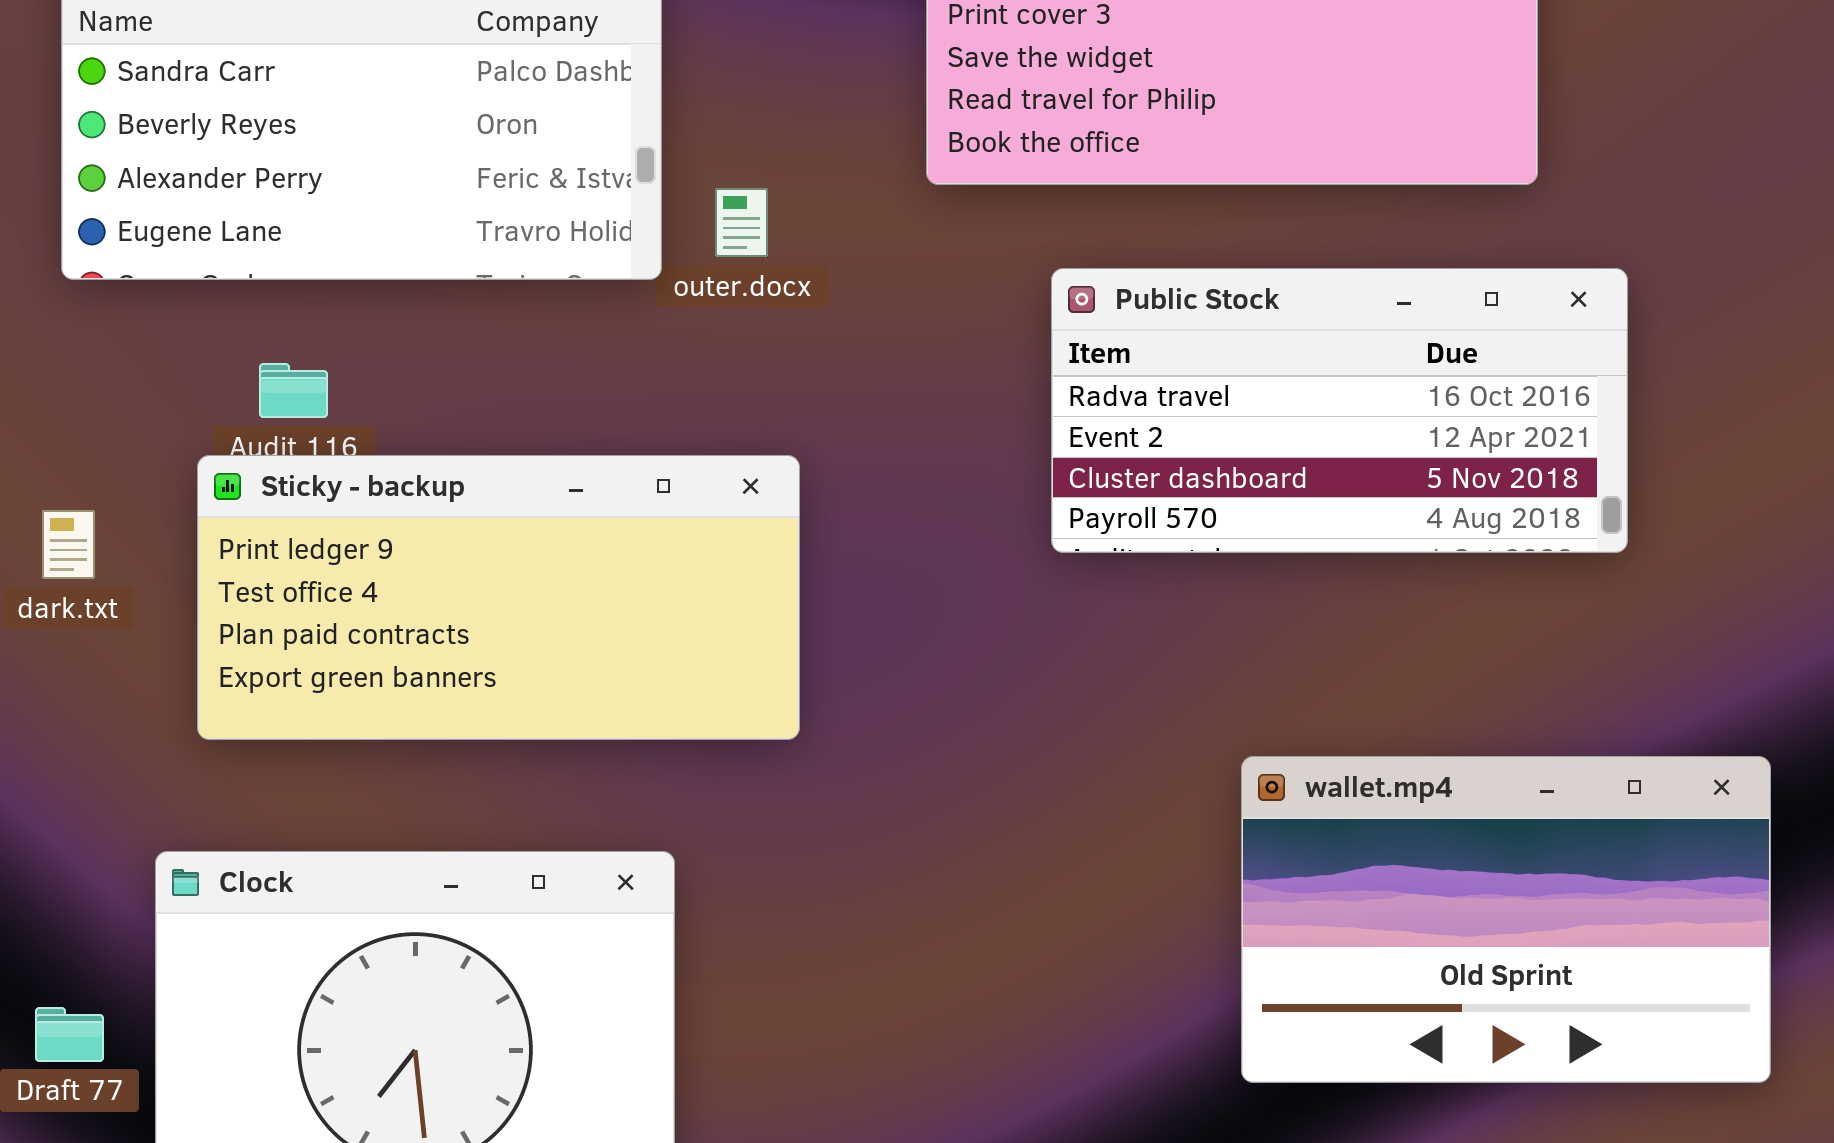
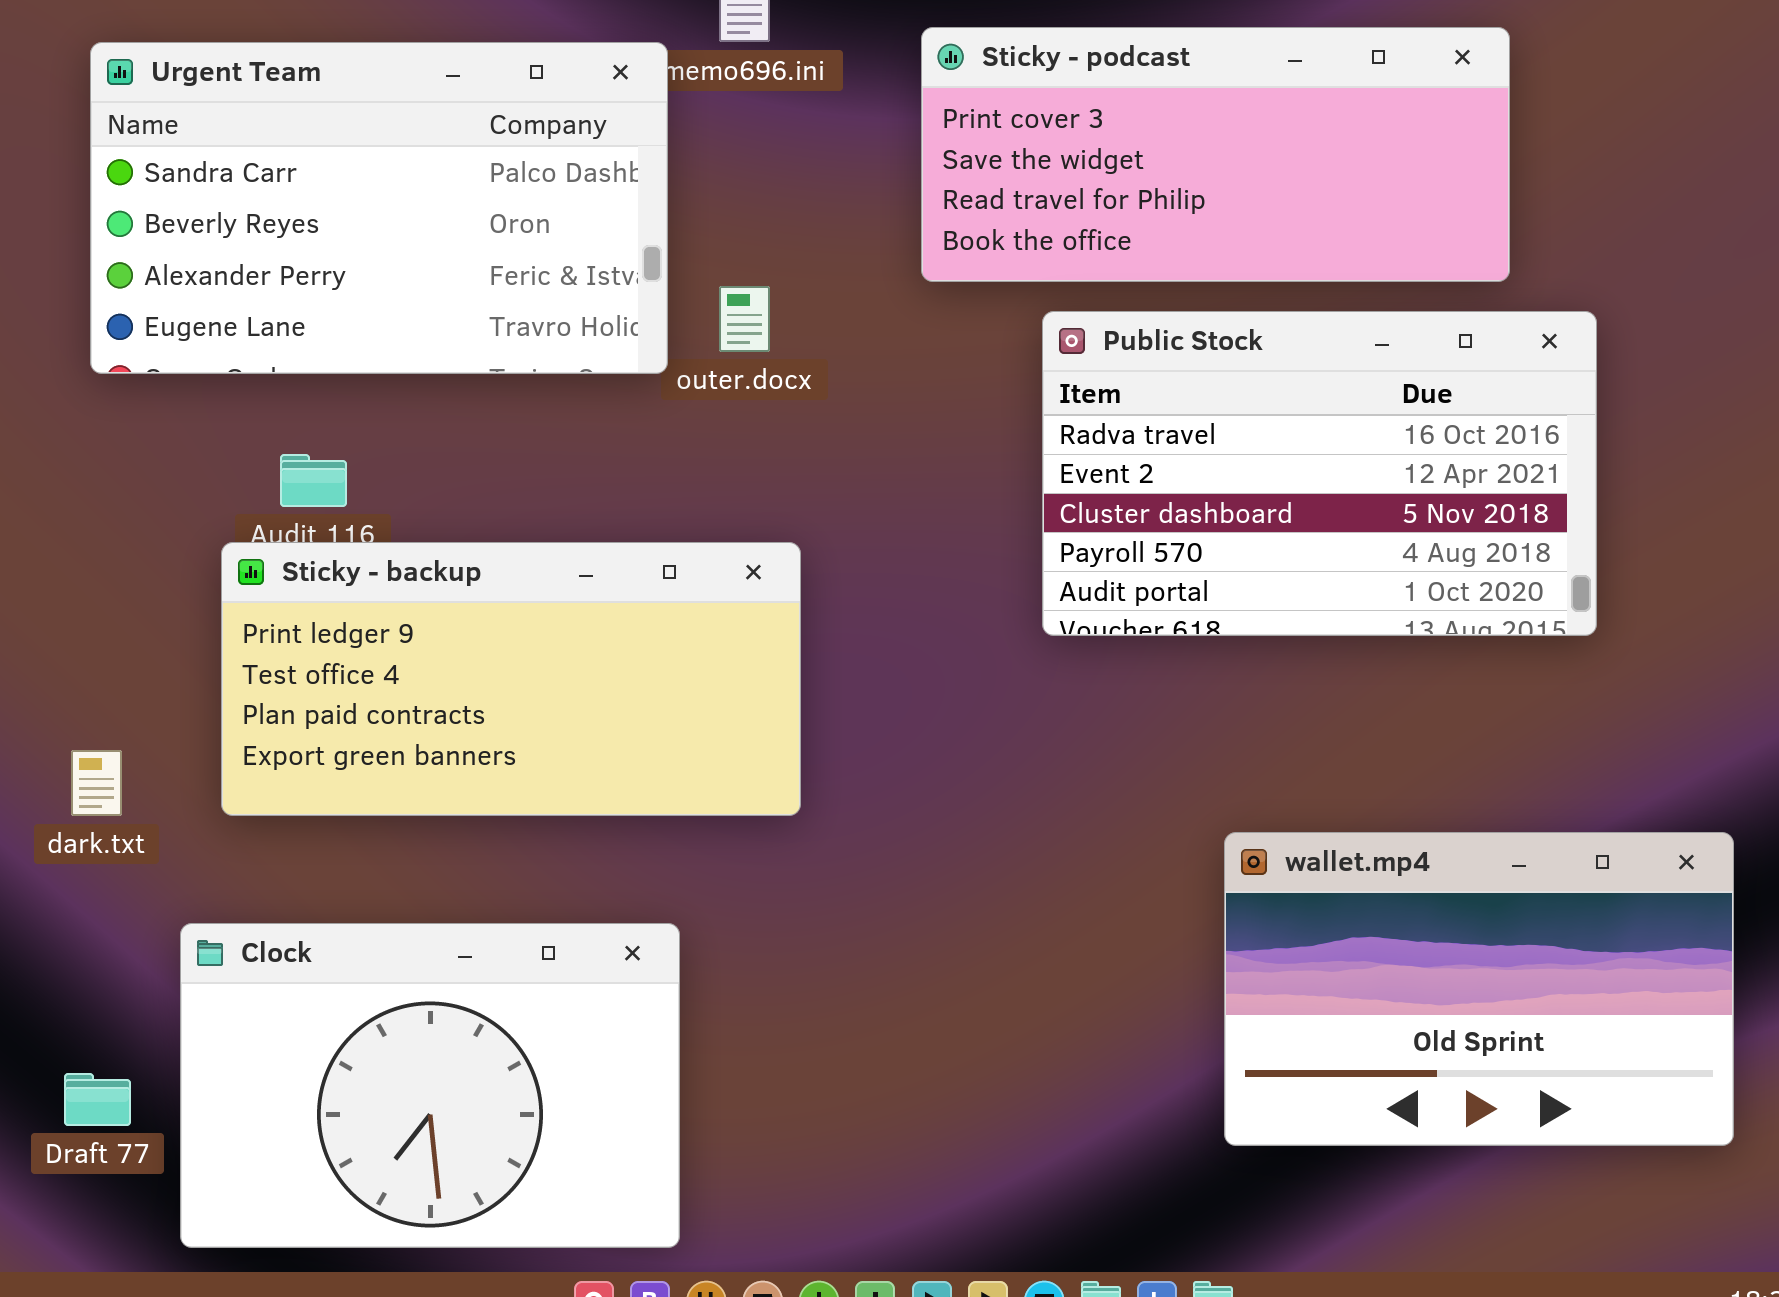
Public Stock: [1051,268,1628,553] -> [1042,311,1597,636], resized
dark.txt: [42,510,95,579] -> [71,750,122,816], moved

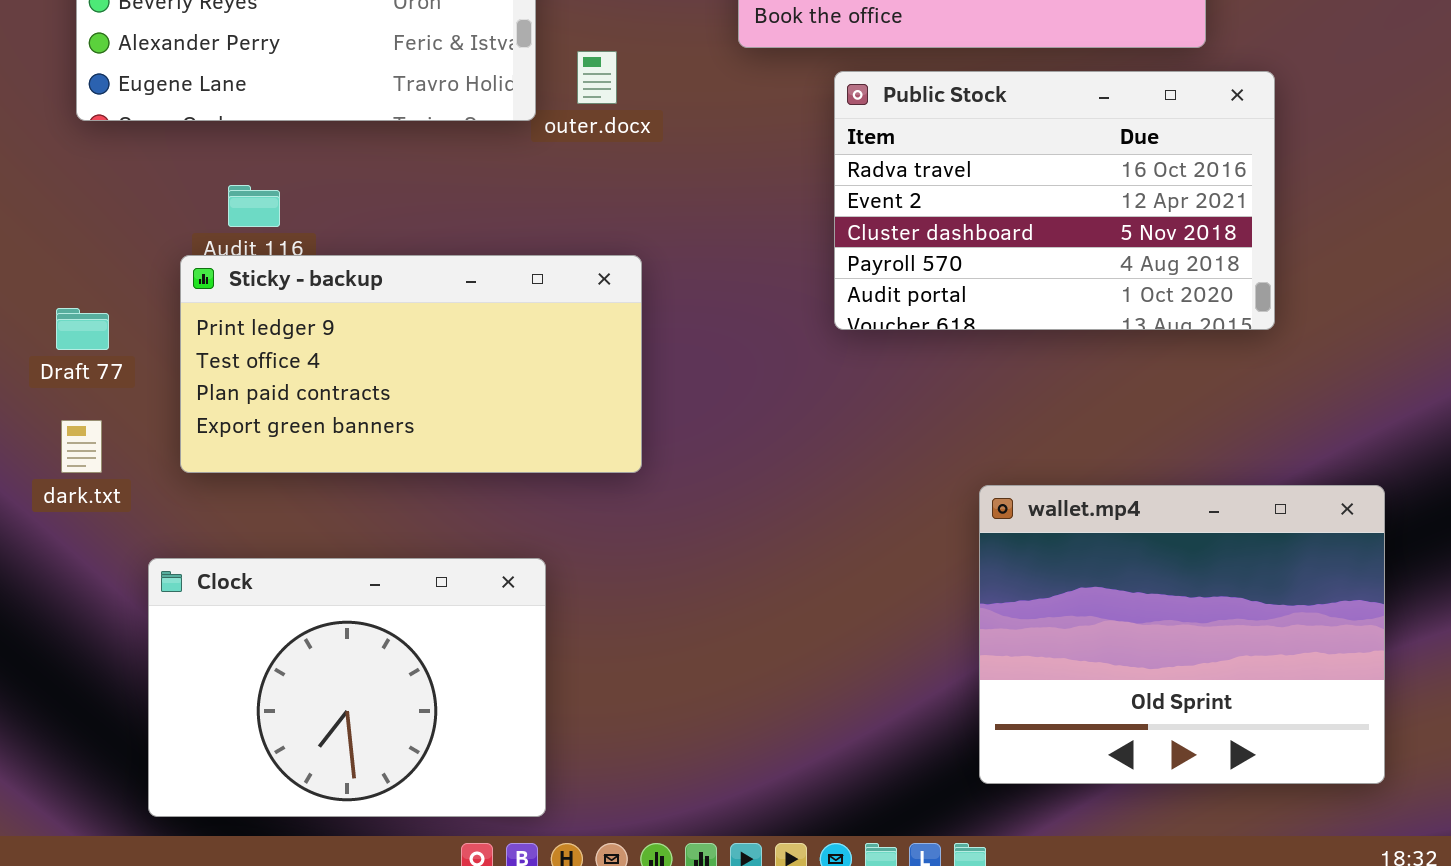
wallet.mp4: [1224,832,1734,1146] -> [979,485,1385,784], resized
Draft 77: [64,1073,131,1126] -> [56,308,109,350], moved

